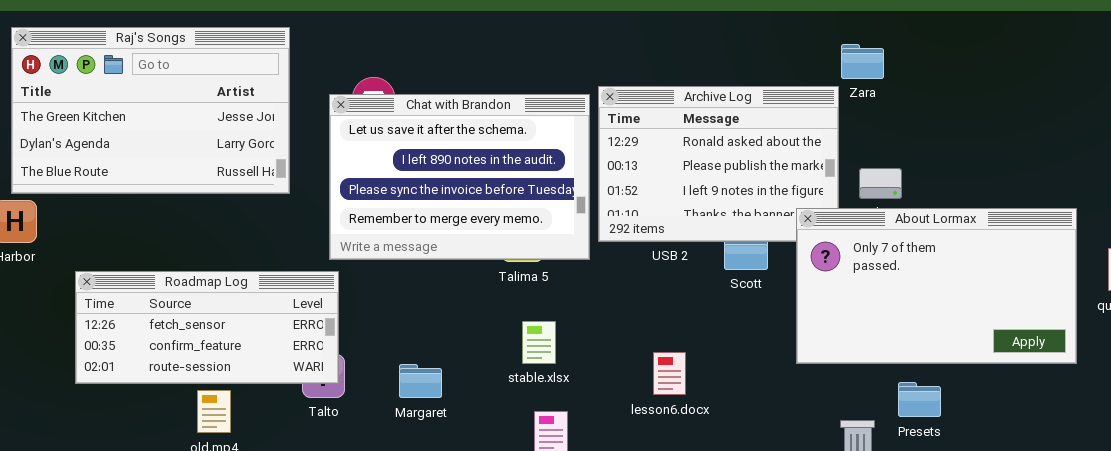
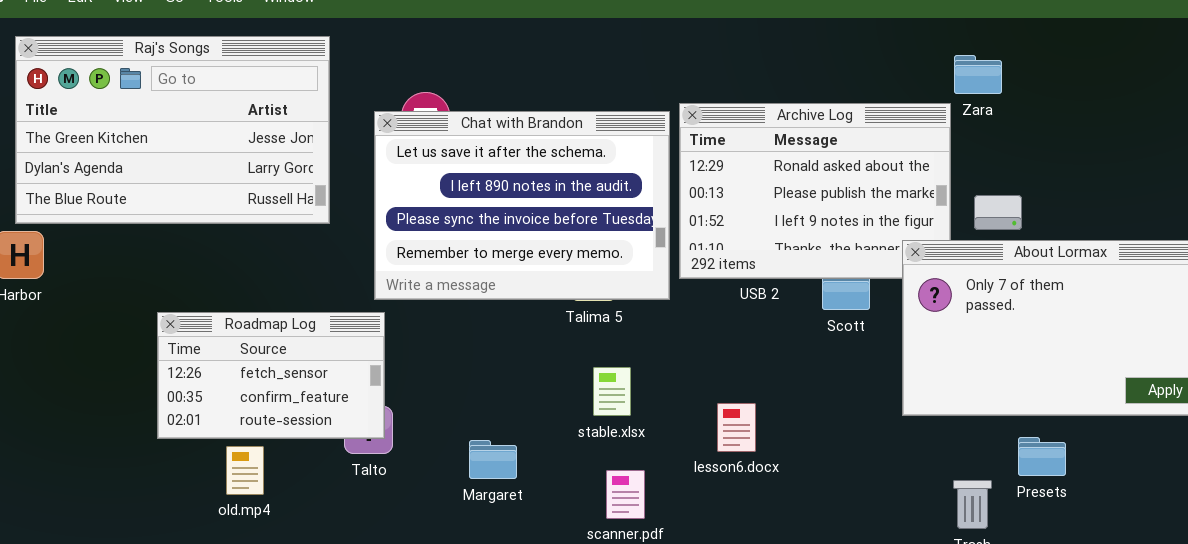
Roadmap Log: [75,271,339,384] -> [157,312,385,439], resized
lesson6.docx: [653,352,686,395] -> [717,403,756,452], moved
Margaret: [399,364,442,398] -> [469,440,517,479], moved

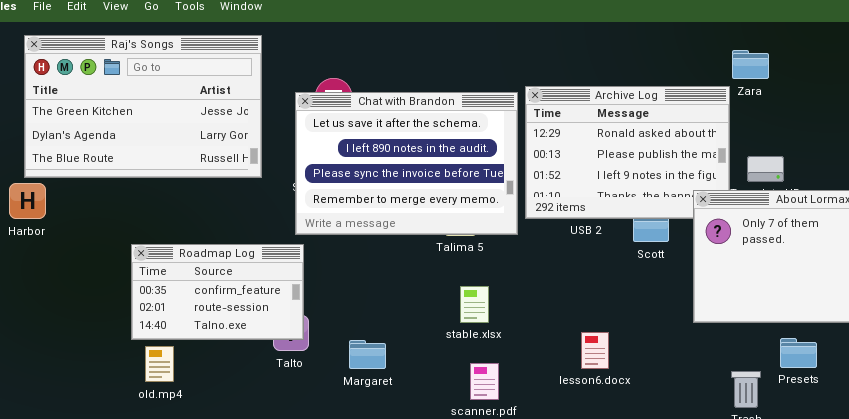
Roadmap Log: [157,312,385,439] -> [131,244,304,340], scrolled down 1 row
lesson6.docx: [717,403,756,452] -> [581,332,609,369], moved
Margaret: [469,440,517,479] -> [349,340,386,369], moved
old.mp4: [226,446,264,495] -> [145,346,174,382], moved

